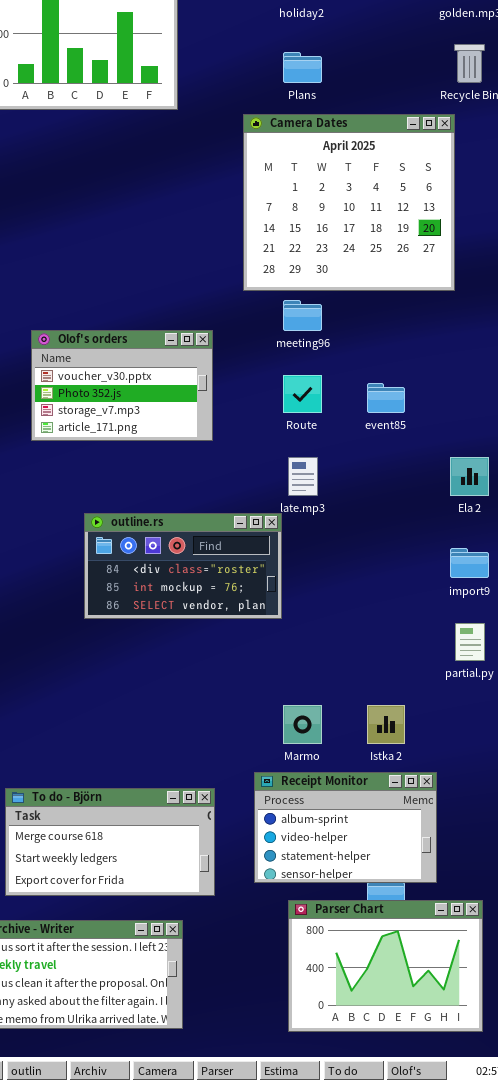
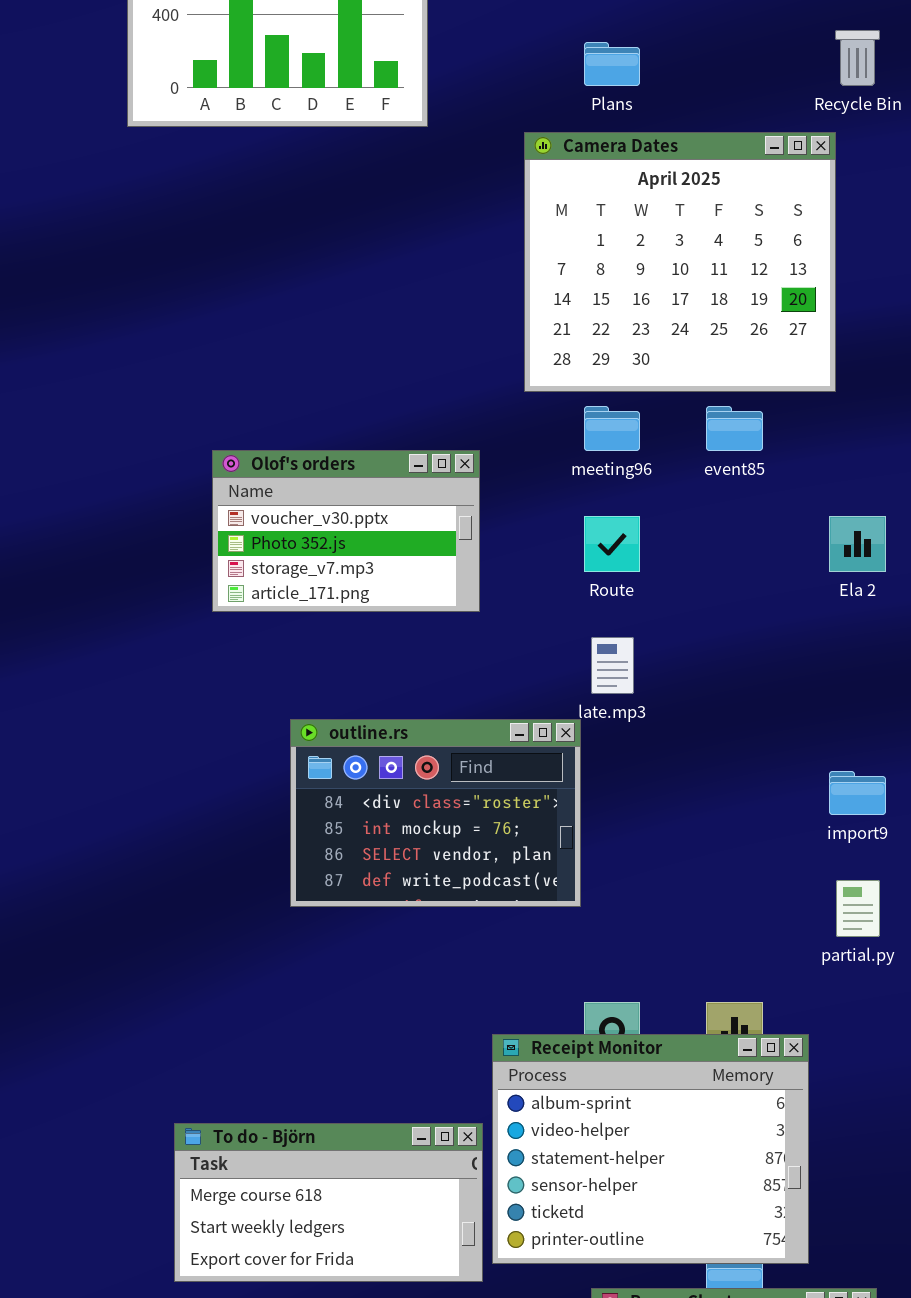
event85: [367,383,405,413] -> [706,406,763,451], moved
Ela 2: [450,457,489,496] -> [829,516,886,572], moved
outline.rs: [84,513,282,619] -> [290,719,581,907], resized
Receipt Monitor: [254,772,437,883] -> [492,1034,809,1264], resized

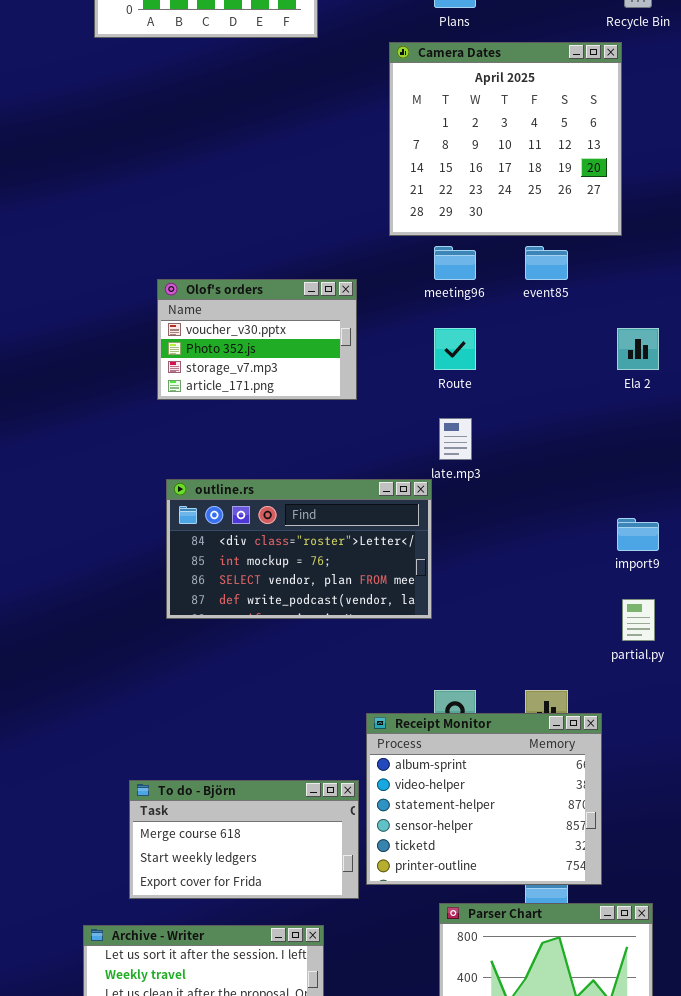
outline.rs: [290,719,581,907] -> [166,479,432,619], resized

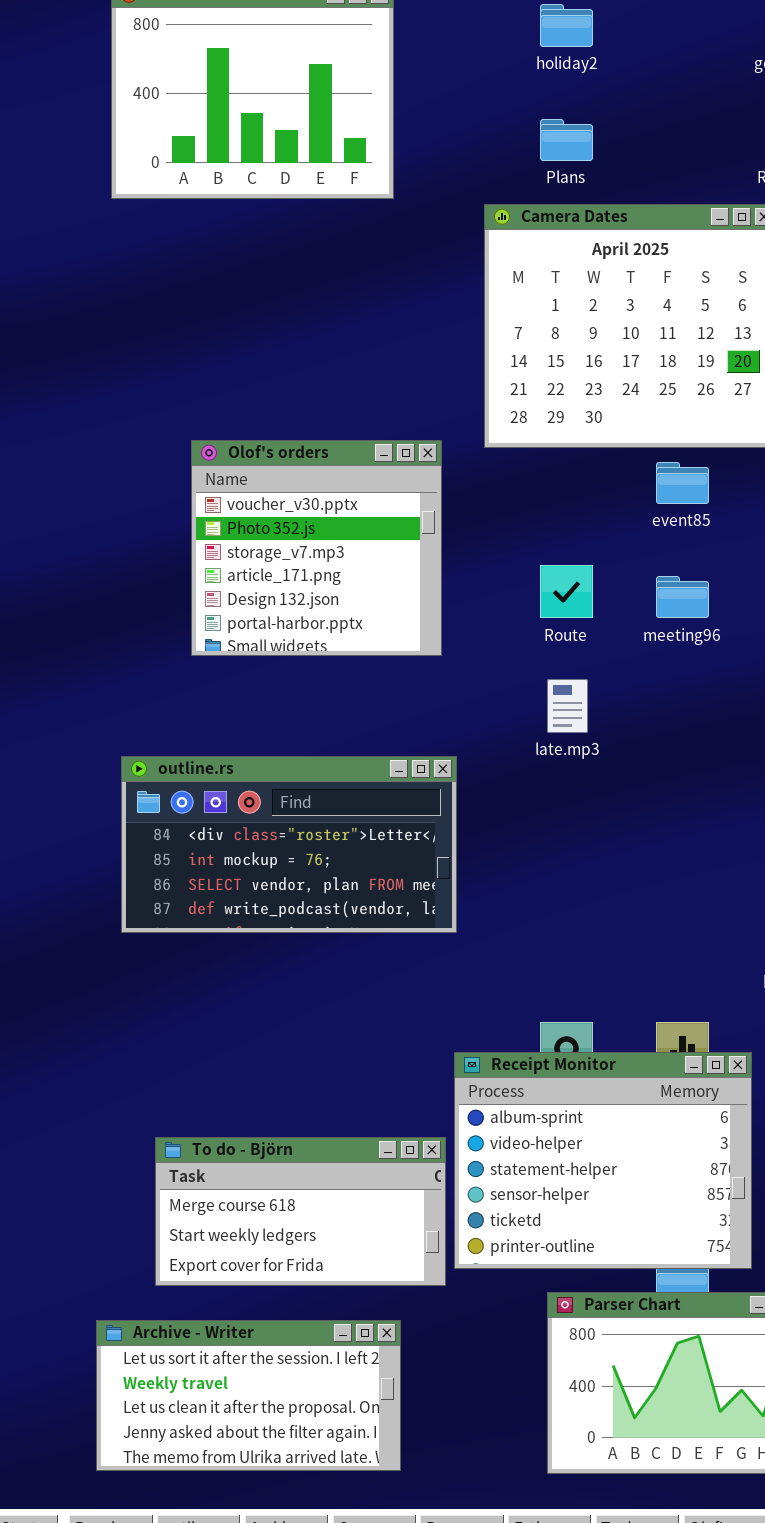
meeting96: [434,246,476,280] -> [656,576,709,618], moved
Olof's orders: [157,279,357,400] -> [191,440,442,656], resized
outline.rs: [166,479,432,619] -> [121,756,457,933], moved

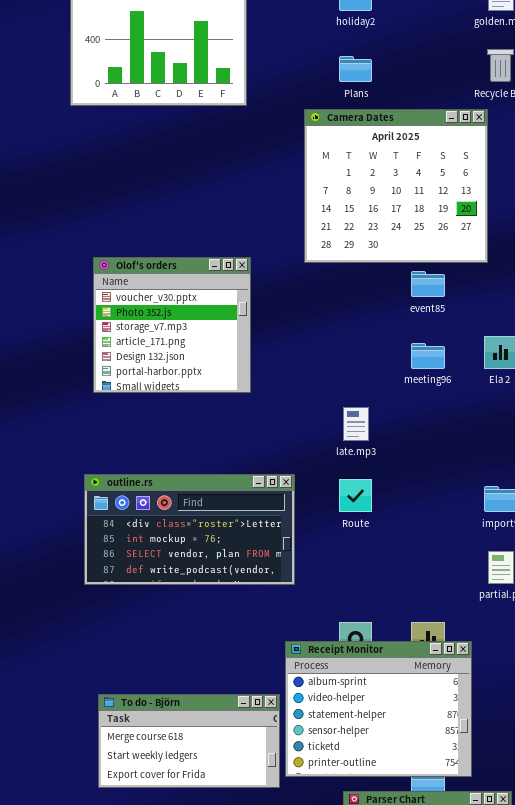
Olof's orders: [191,440,442,656] -> [93,257,251,393], moved
Route: [540,565,593,618] -> [339,479,372,512], moved
outline.rs: [121,756,457,933] -> [84,474,295,585], moved

